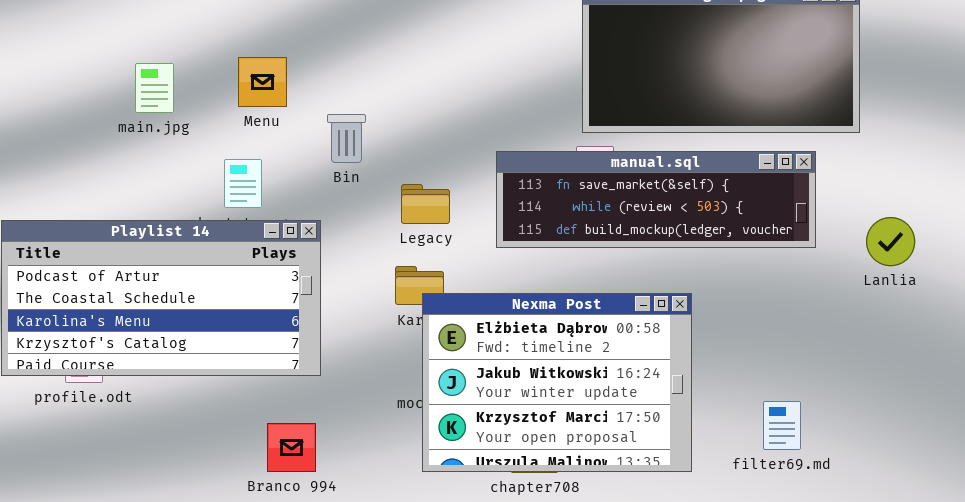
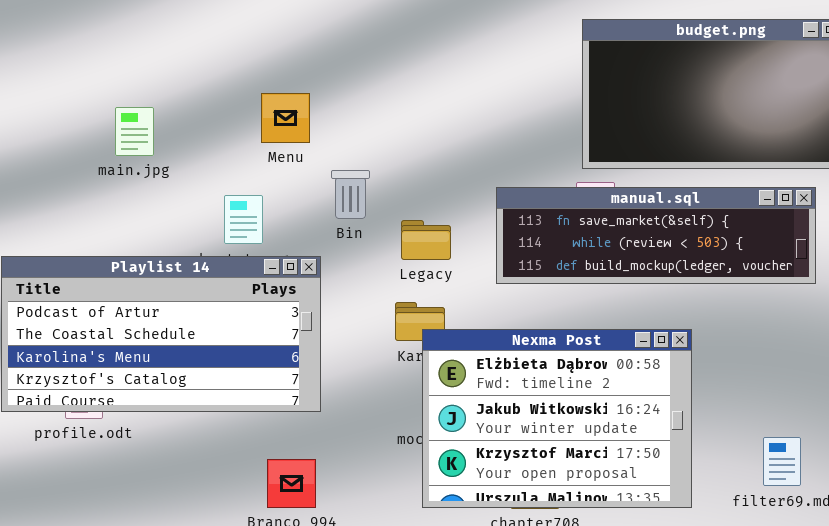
Menu: [238,57,287,107] -> [261,93,310,143], moved
main.jpg: [135,63,174,113] -> [115,107,154,156], moved
Bin: [327,114,366,163] -> [331,170,370,219], moved

